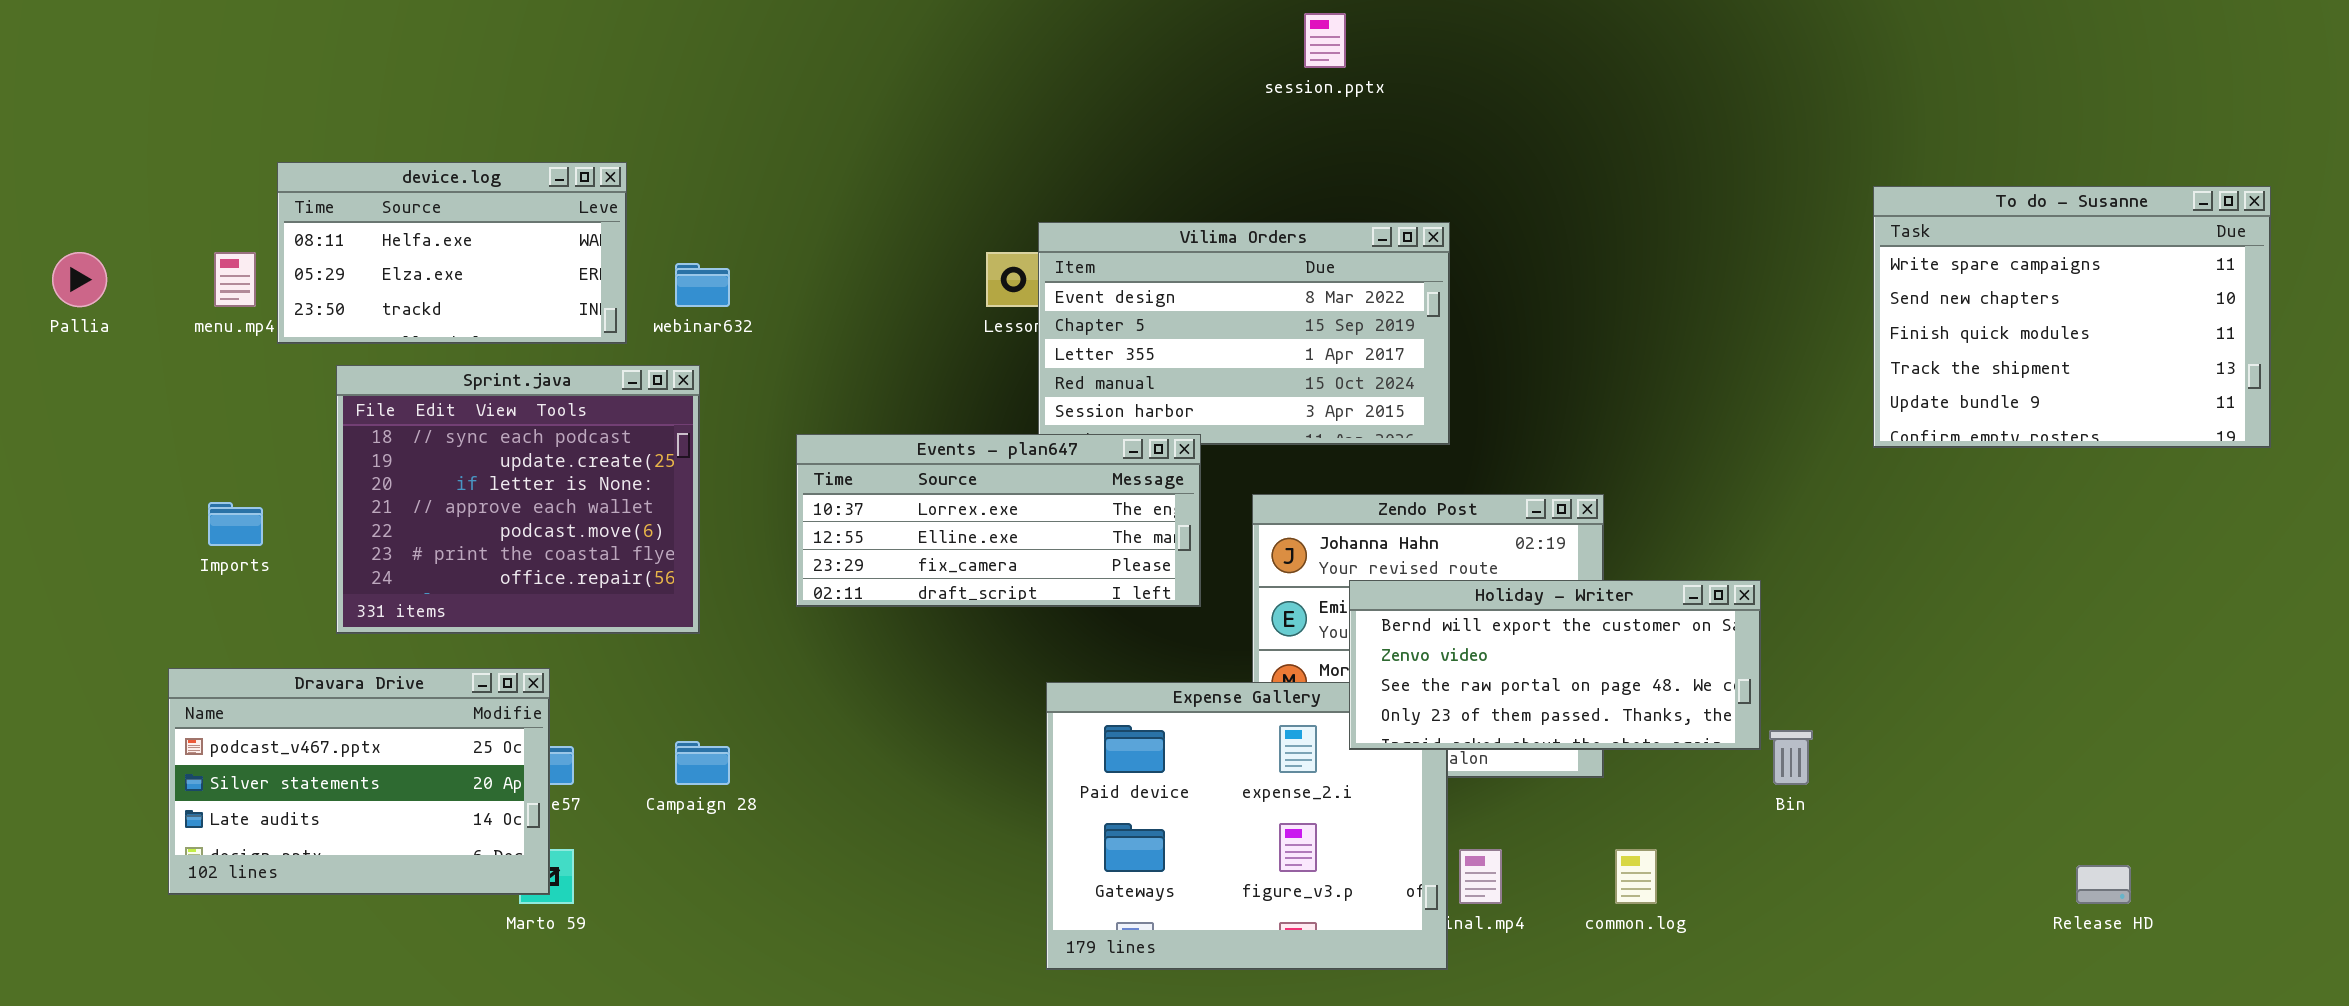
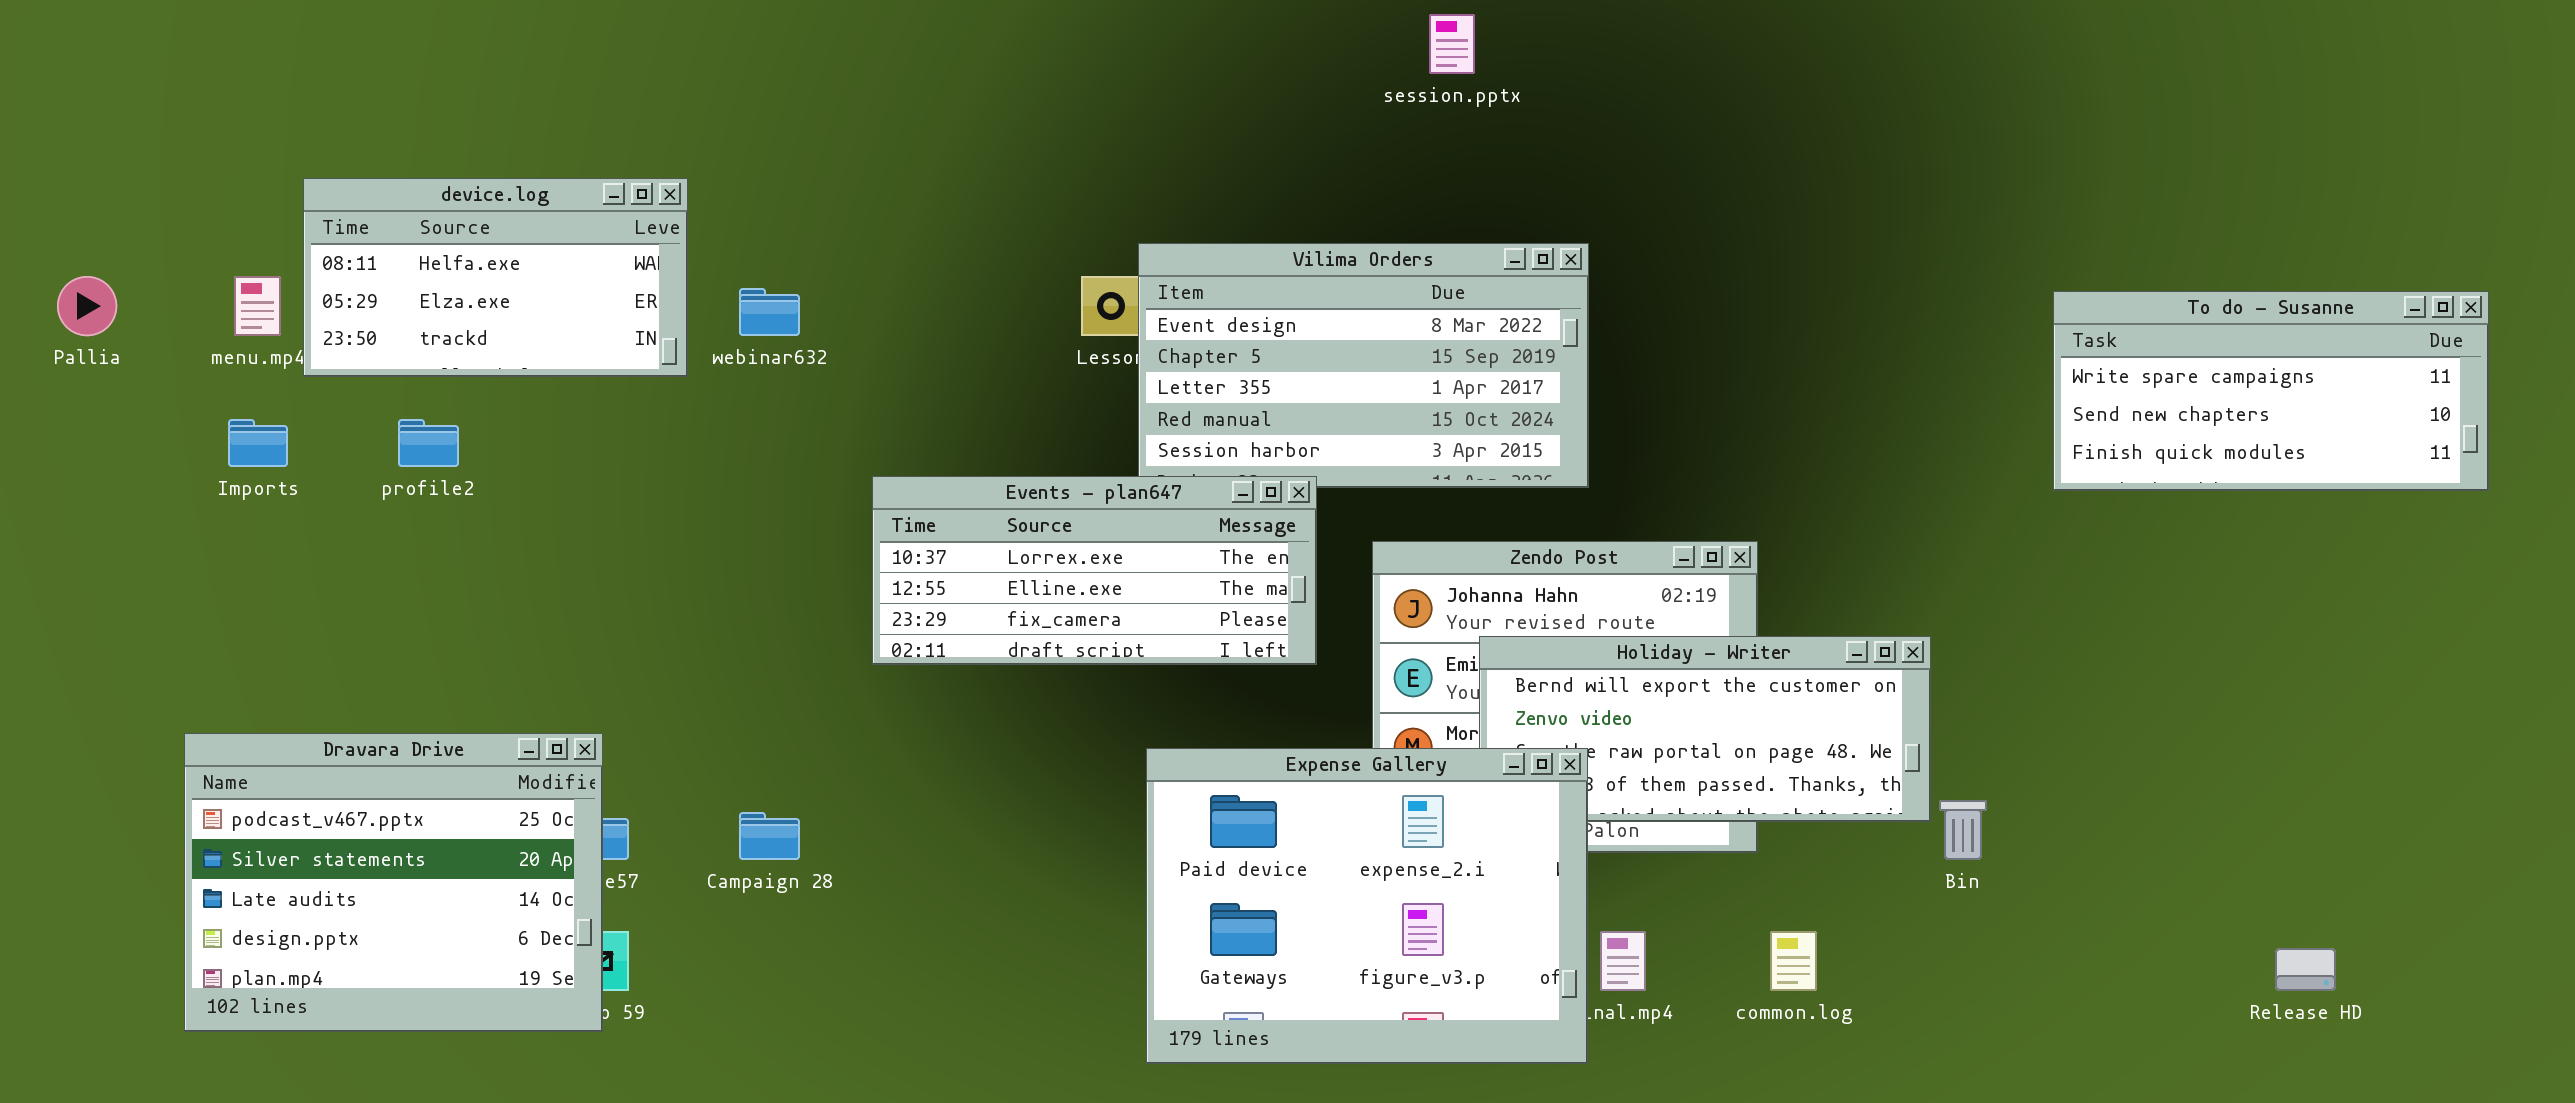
To do - Susanne: [1873,186,2271,448] -> [2053,291,2489,491], resized
Sprint.java: [336,365,700,634] -> none, closed
Imports: [208,502,263,546] -> [228,419,288,467], moved
Dravara Drive: [168,668,550,895] -> [184,733,603,1032], resized
Expense Gallery: [1046,682,1448,970] -> [1146,748,1588,1064], raised

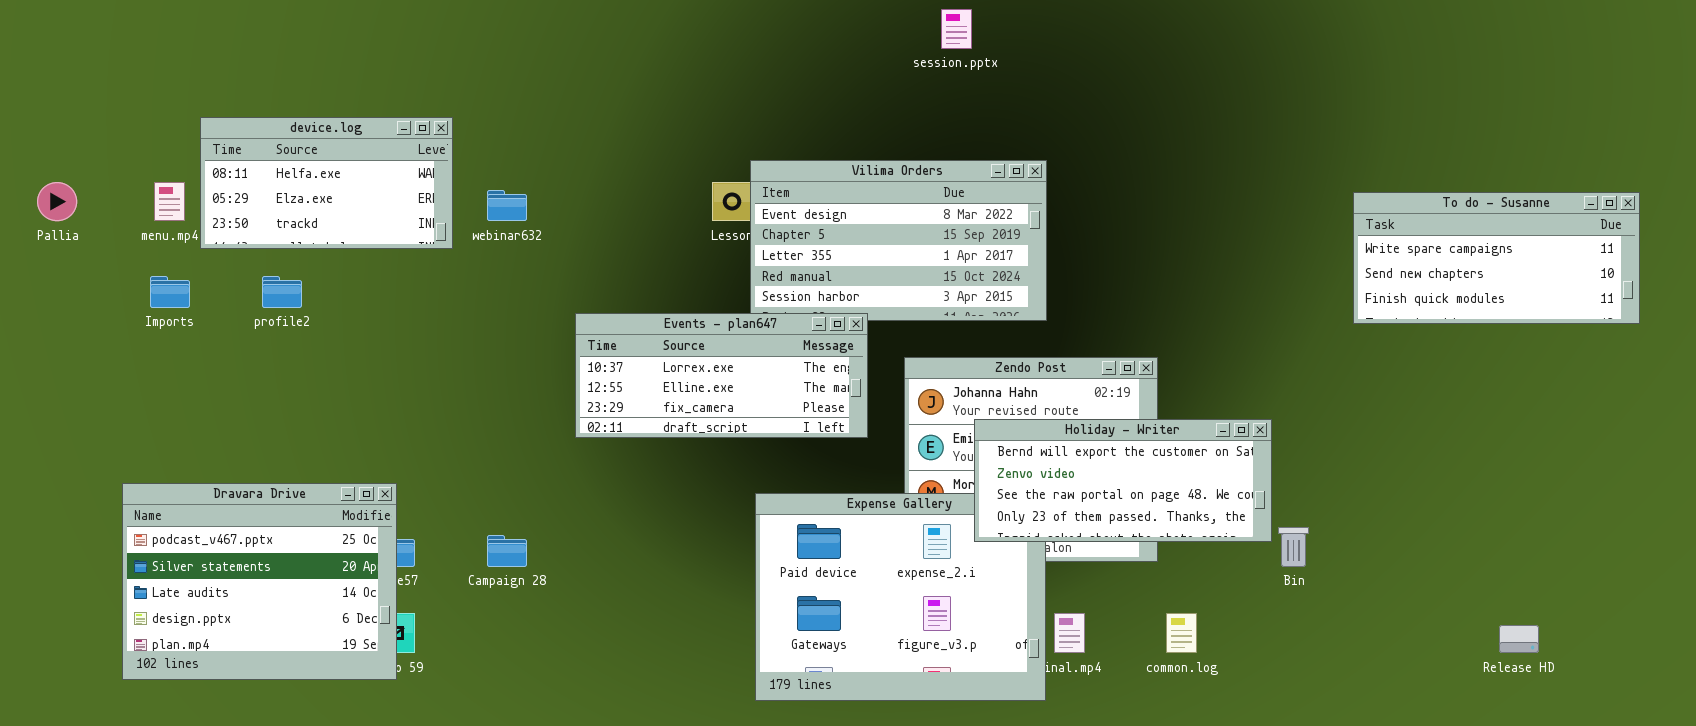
Holiday - Writer: [1479,636,1931,822] -> [974,419,1272,542], raised

